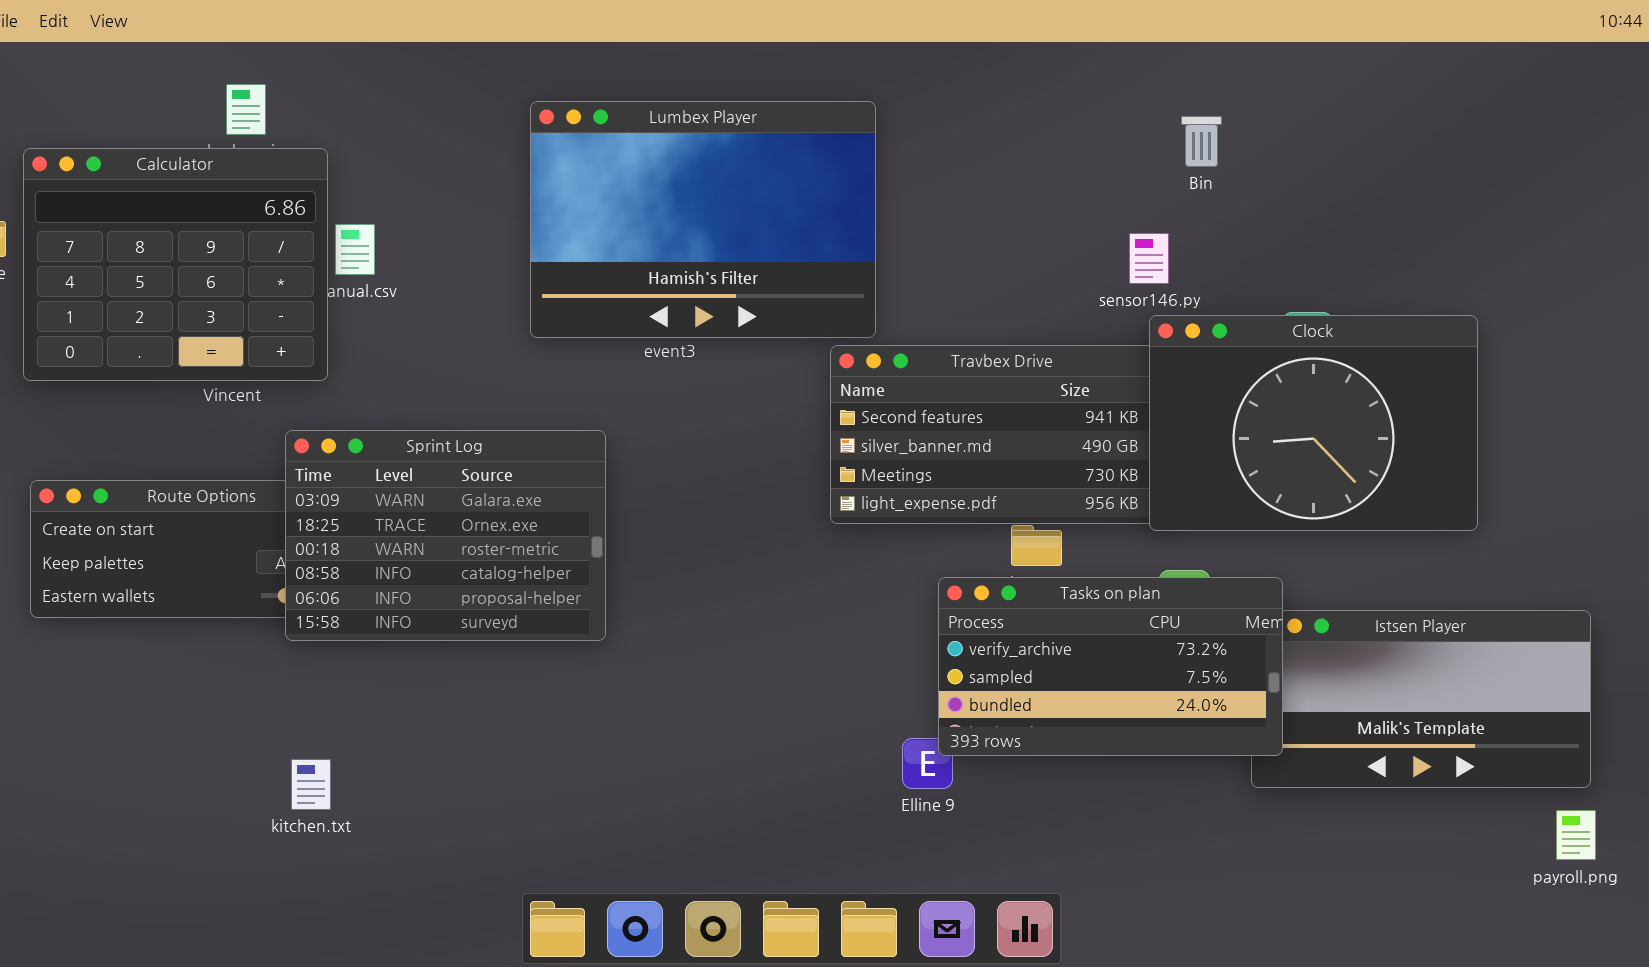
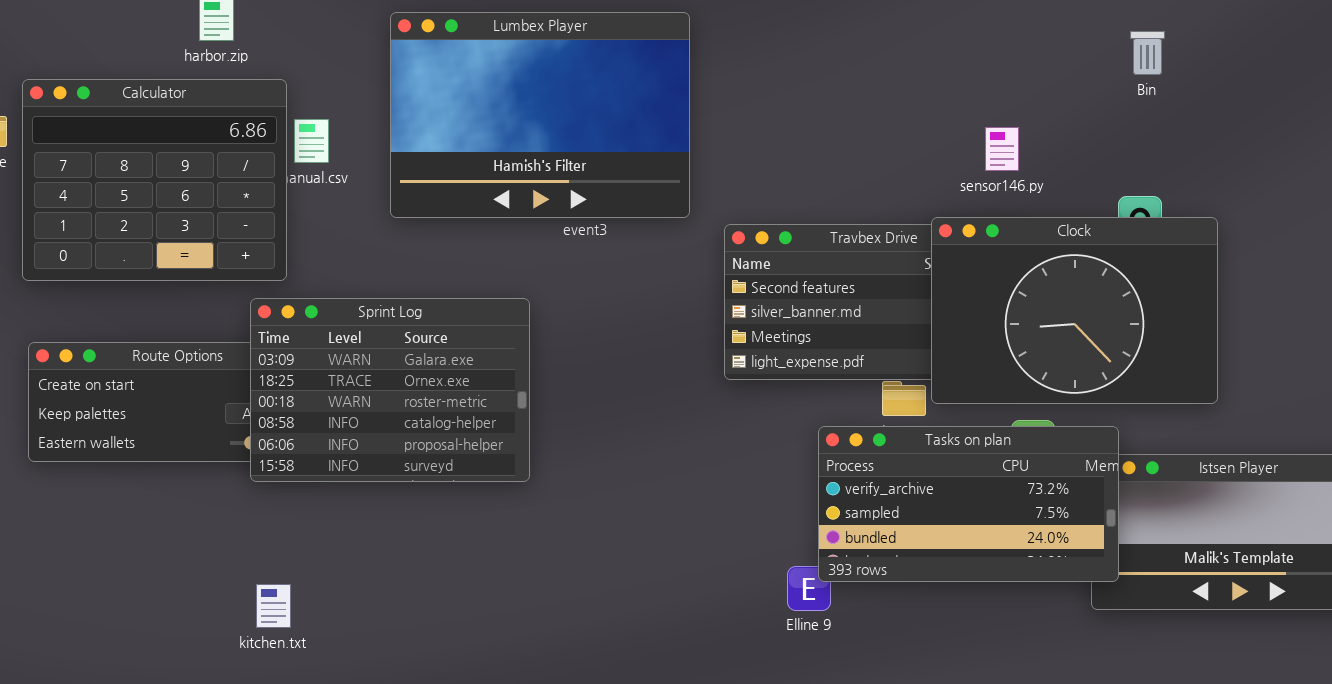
Lumbex Player: [530,101,876,338] -> [390,12,690,218], moved
Bin: [1181,116,1222,167] -> [1130,31,1165,75], moved
Calculator: [23,148,328,381] -> [22,79,287,281], moved
Clock: [1149,315,1478,531] -> [931,217,1218,404], moved

